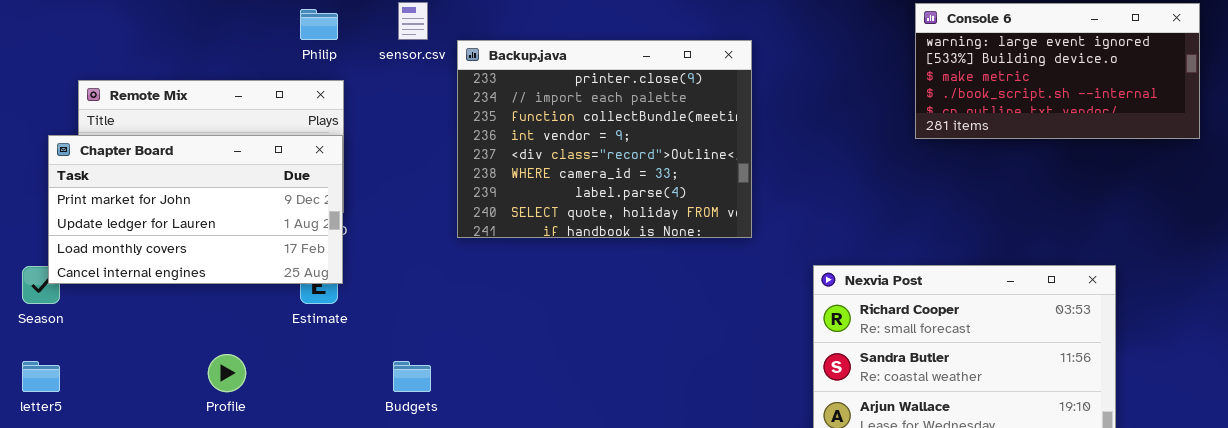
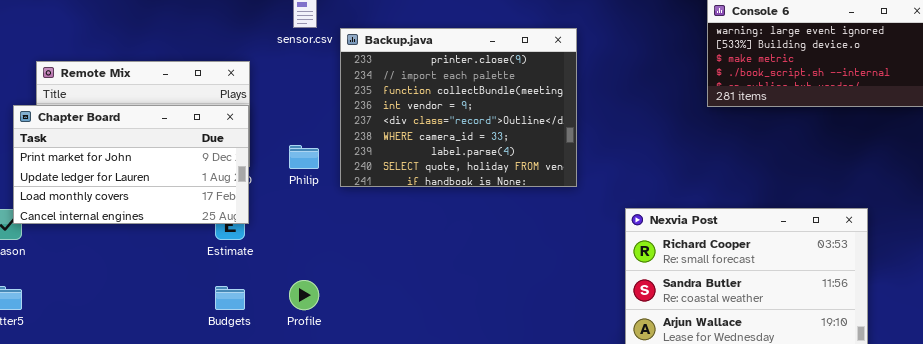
Philip: [300,9,338,40] -> [289,145,319,169], moved
Profile: [208,354,246,392] -> [289,280,319,310], moved
Budgets: [393,361,431,392] -> [215,286,245,310], moved

